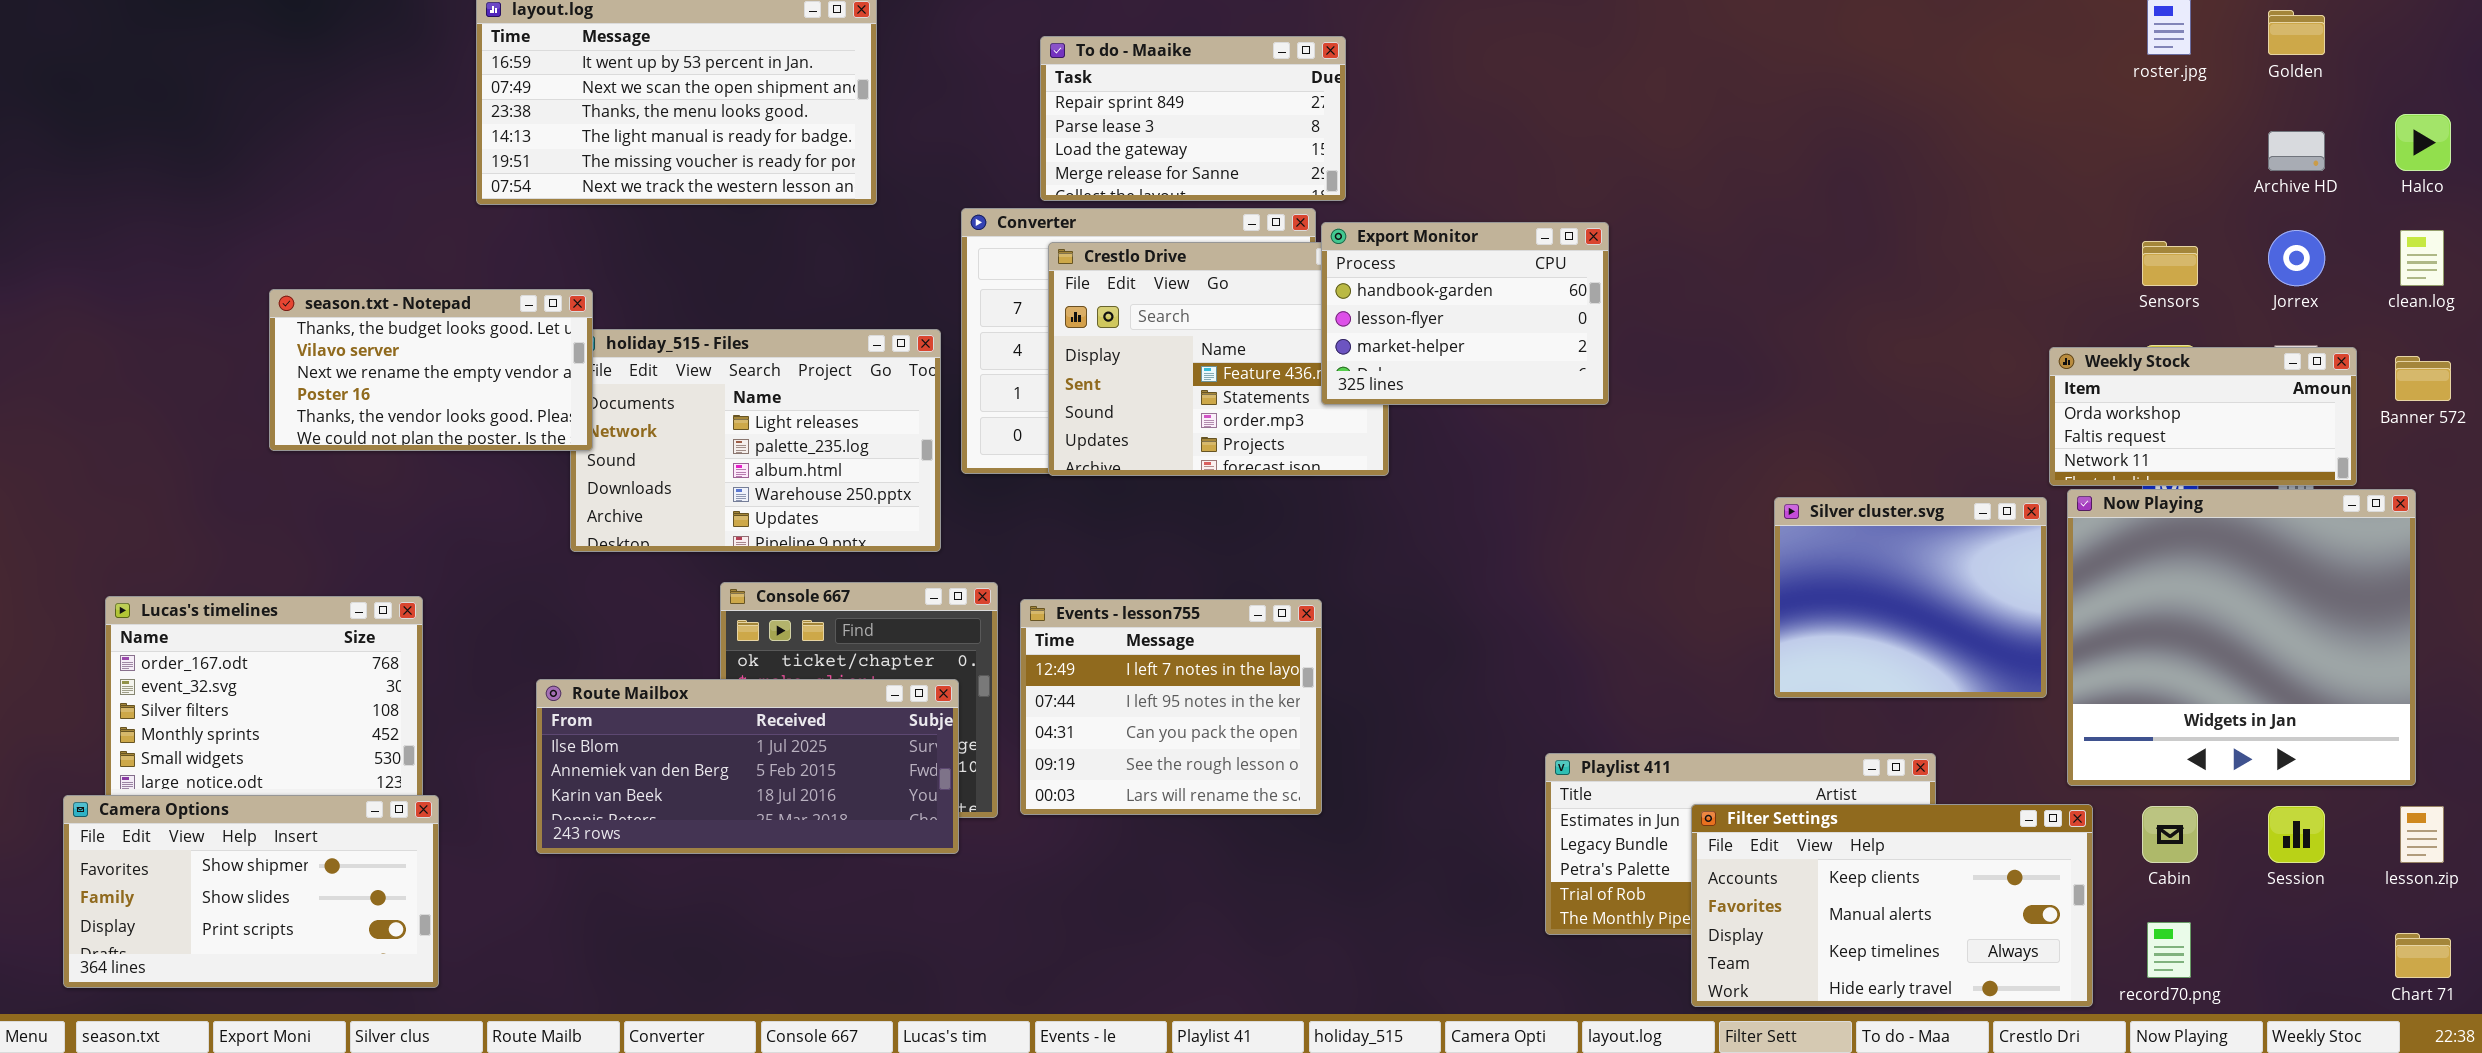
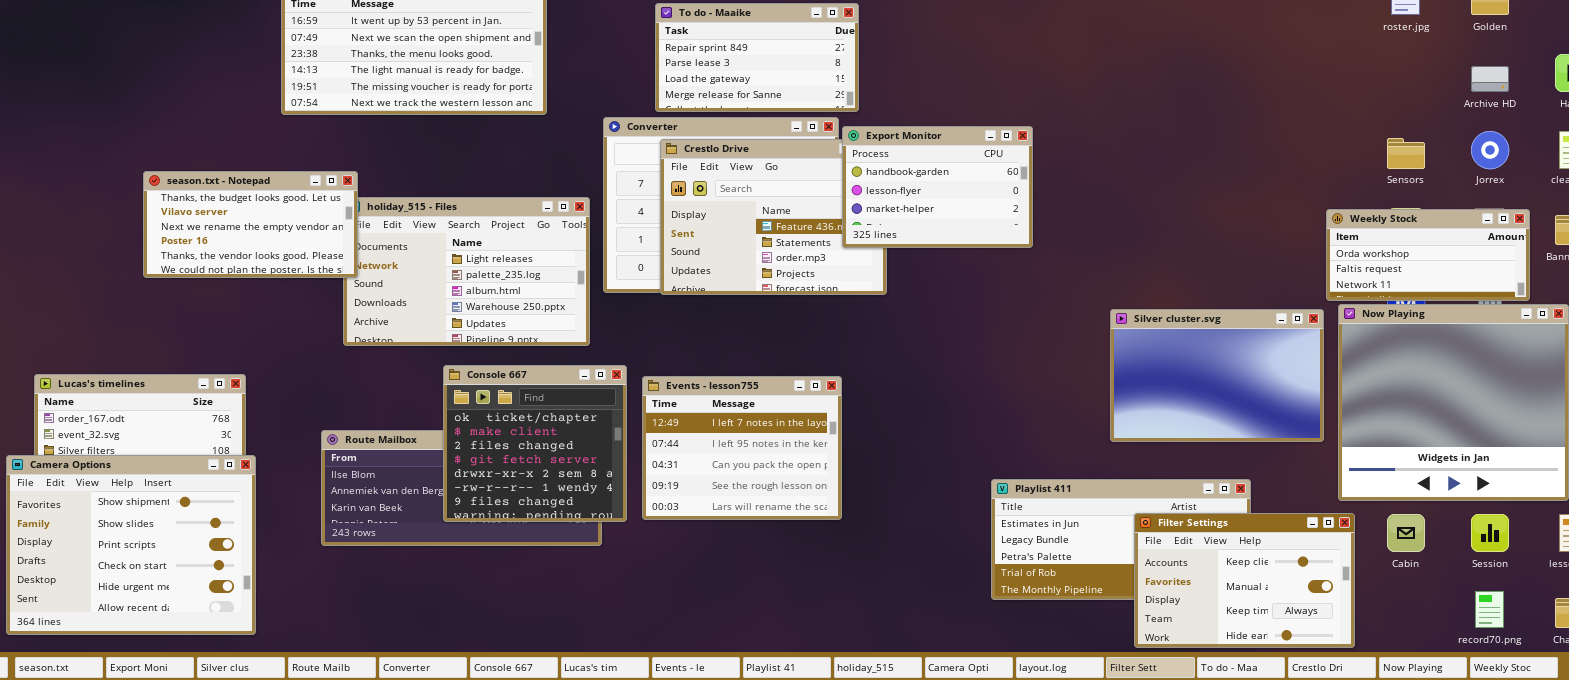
Silver cluster.svg: [1774,497,2047,698] -> [1110,309,1324,442], resized
Console 667: [720,582,998,818] -> [443,365,627,522], raised
Camera Options: [63,795,439,988] -> [6,455,256,635], resized
Filter Settings: [1691,804,2093,1007] -> [1134,513,1355,648], resized
record70.png: [2147,922,2191,978] -> [1475,591,1504,628], moved

